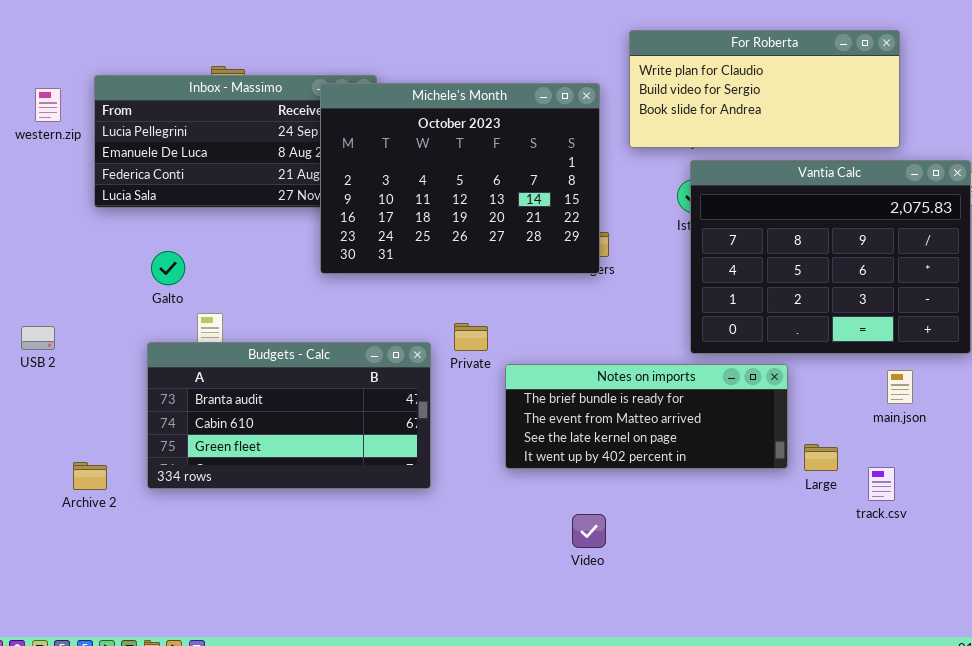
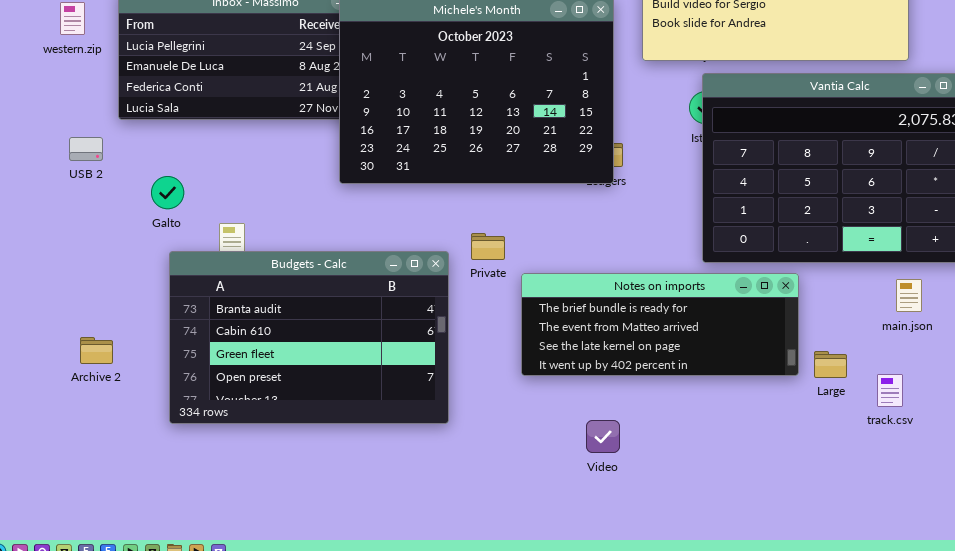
Galto: [151,251,185,285] -> [151,176,184,209], moved
USB 2: [21,326,55,350] -> [69,137,103,161], moved
Budgets - Calc: [147,342,431,489] -> [169,251,449,424], resized
Archive 2: [73,462,107,490] -> [80,337,113,364], moved

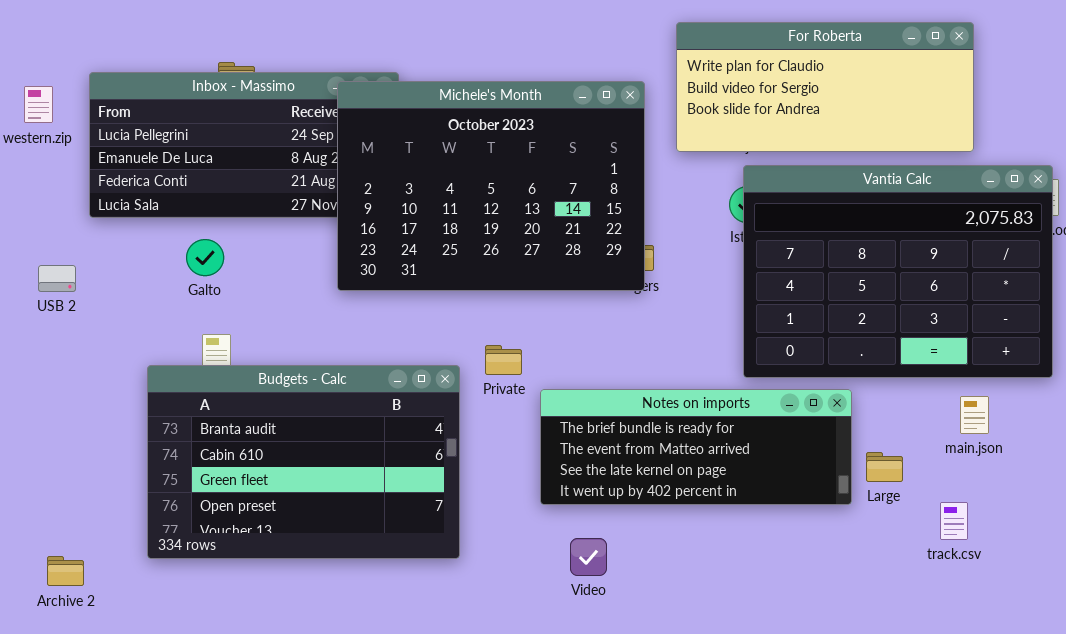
USB 2: [69,137,103,161] -> [38,265,76,292], moved
Galto: [151,176,184,209] -> [186,239,224,276], moved
Archive 2: [80,337,113,364] -> [47,556,84,586], moved
Large: [814,351,847,378] -> [866,452,903,482], moved
Video: [586,420,620,453] -> [570,538,607,576], moved

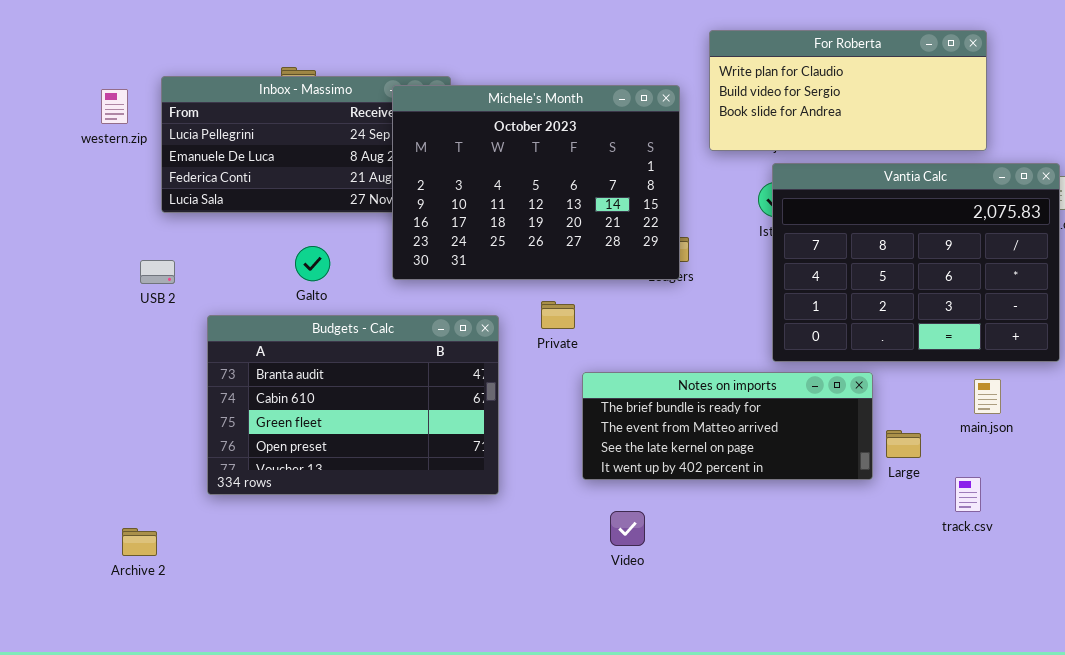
Galto: [186,239,224,276] -> [295,246,330,281], moved
USB 2: [38,265,76,292] -> [140,260,175,284], moved
Private: [485,345,522,375] -> [541,301,575,329], moved
Budgets - Calc: [147,365,460,559] -> [207,315,499,495], moved

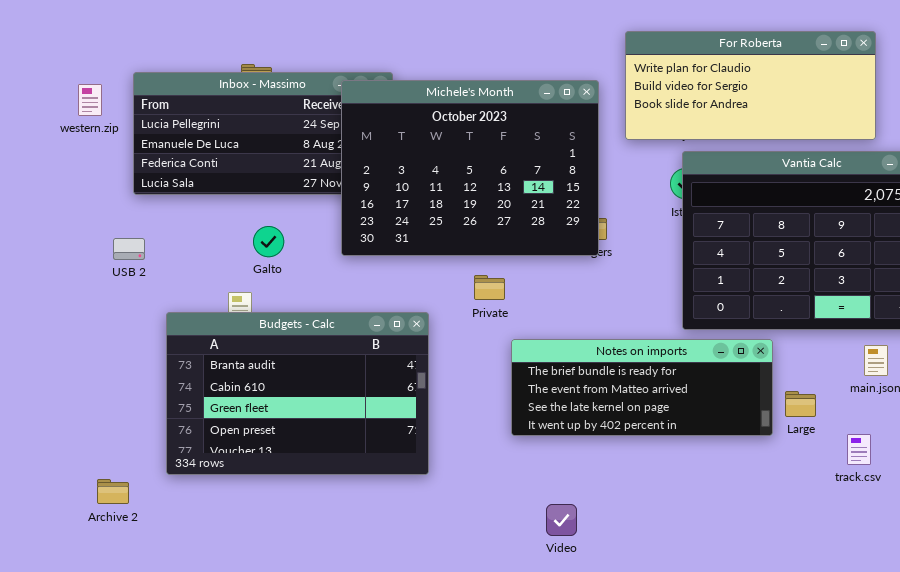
Budgets - Calc: [207,315,499,495] -> [166,312,429,475], moved
Video: [610,511,645,546] -> [546,504,577,536], moved

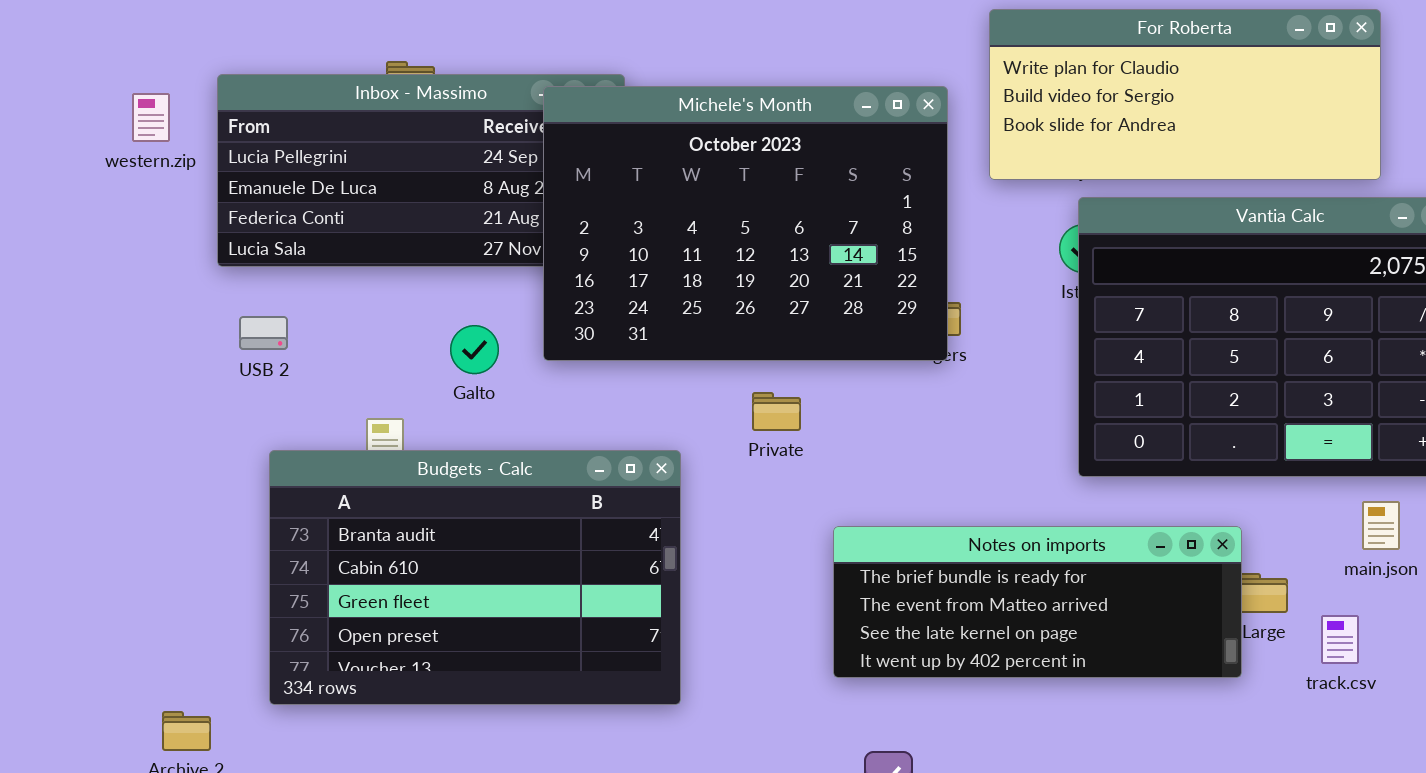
Galto: [253,226,284,257] -> [450,325,499,374], moved
USB 2: [113,238,145,260] -> [239,316,288,350], moved
Notes on imports: [511,339,773,436] -> [833,526,1242,678], moved
track.csv: [847,434,871,465] -> [1321,615,1359,664], moved

